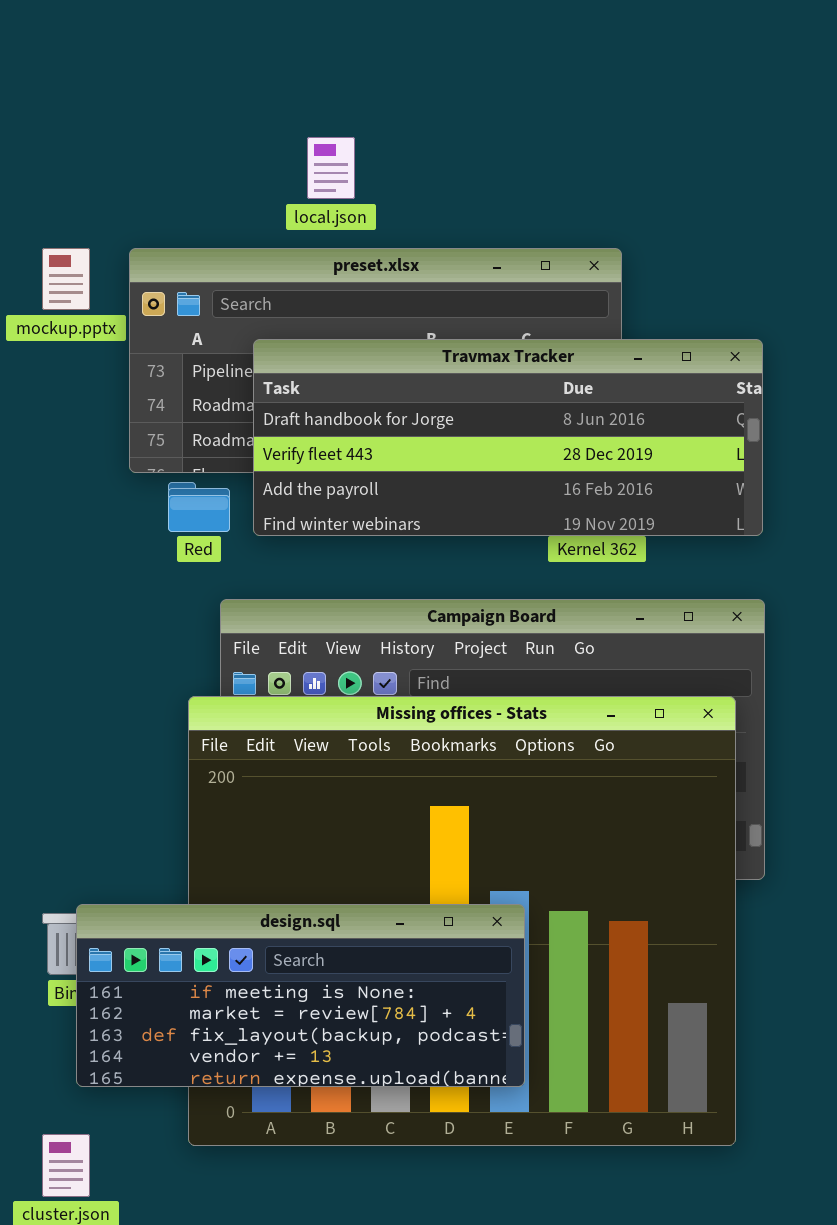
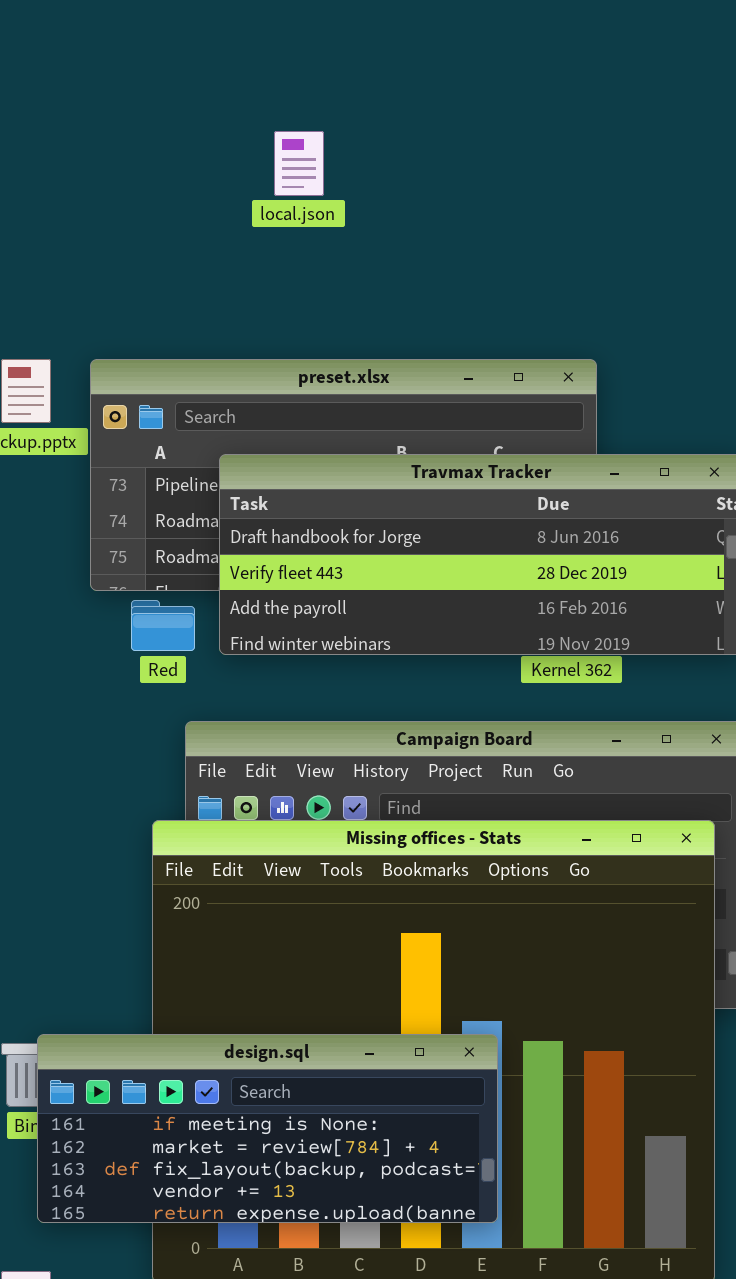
local.json: [307,137,355,199] -> [274,131,324,196], moved

